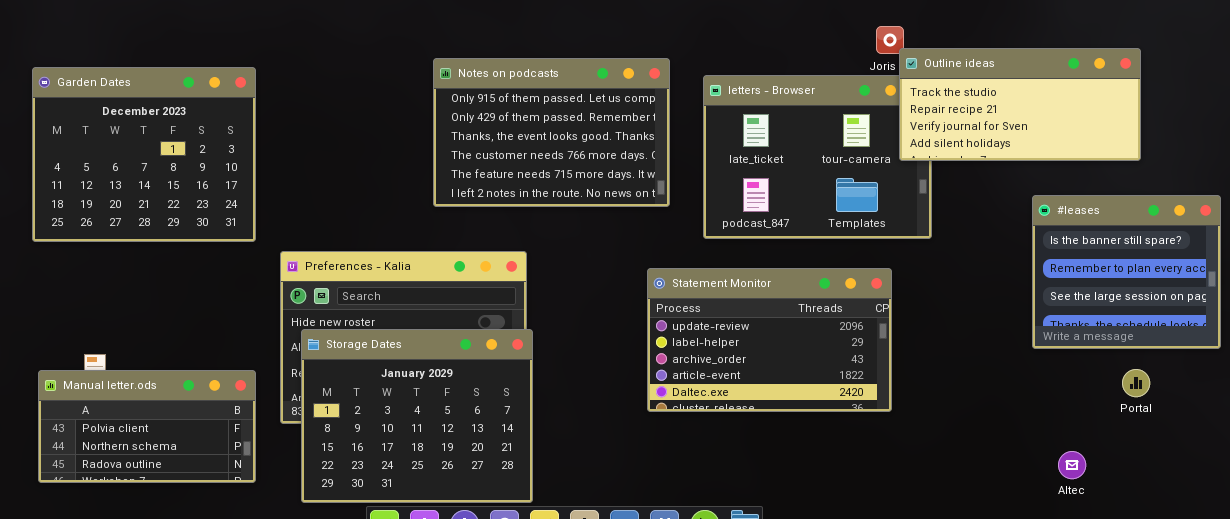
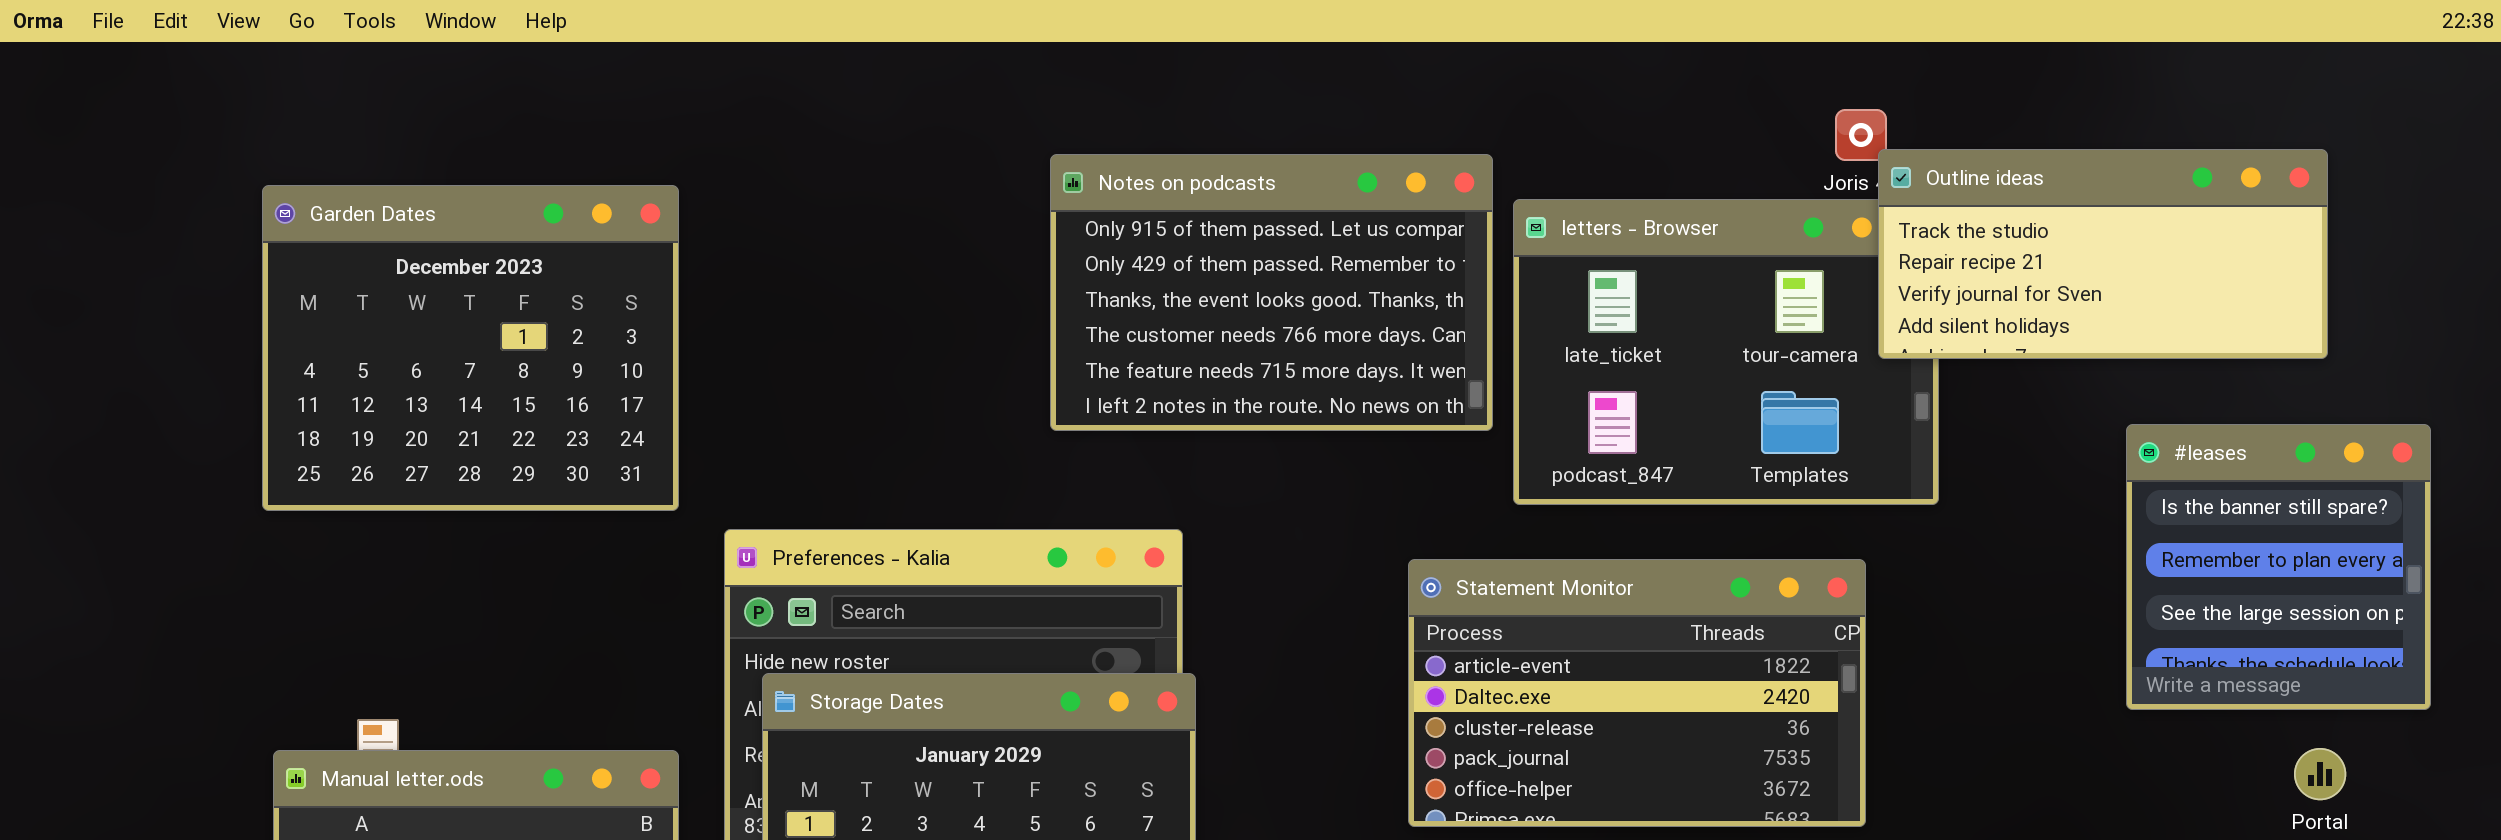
Notes on podcasts: [433,58,670,207] -> [1050,154,1493,431], moved
#leases: [1032,195,1221,349] -> [2126,424,2431,710], resized
Statement Monitor: [647,268,892,412] -> [1408,559,1866,827], scrolled down 3 rows

